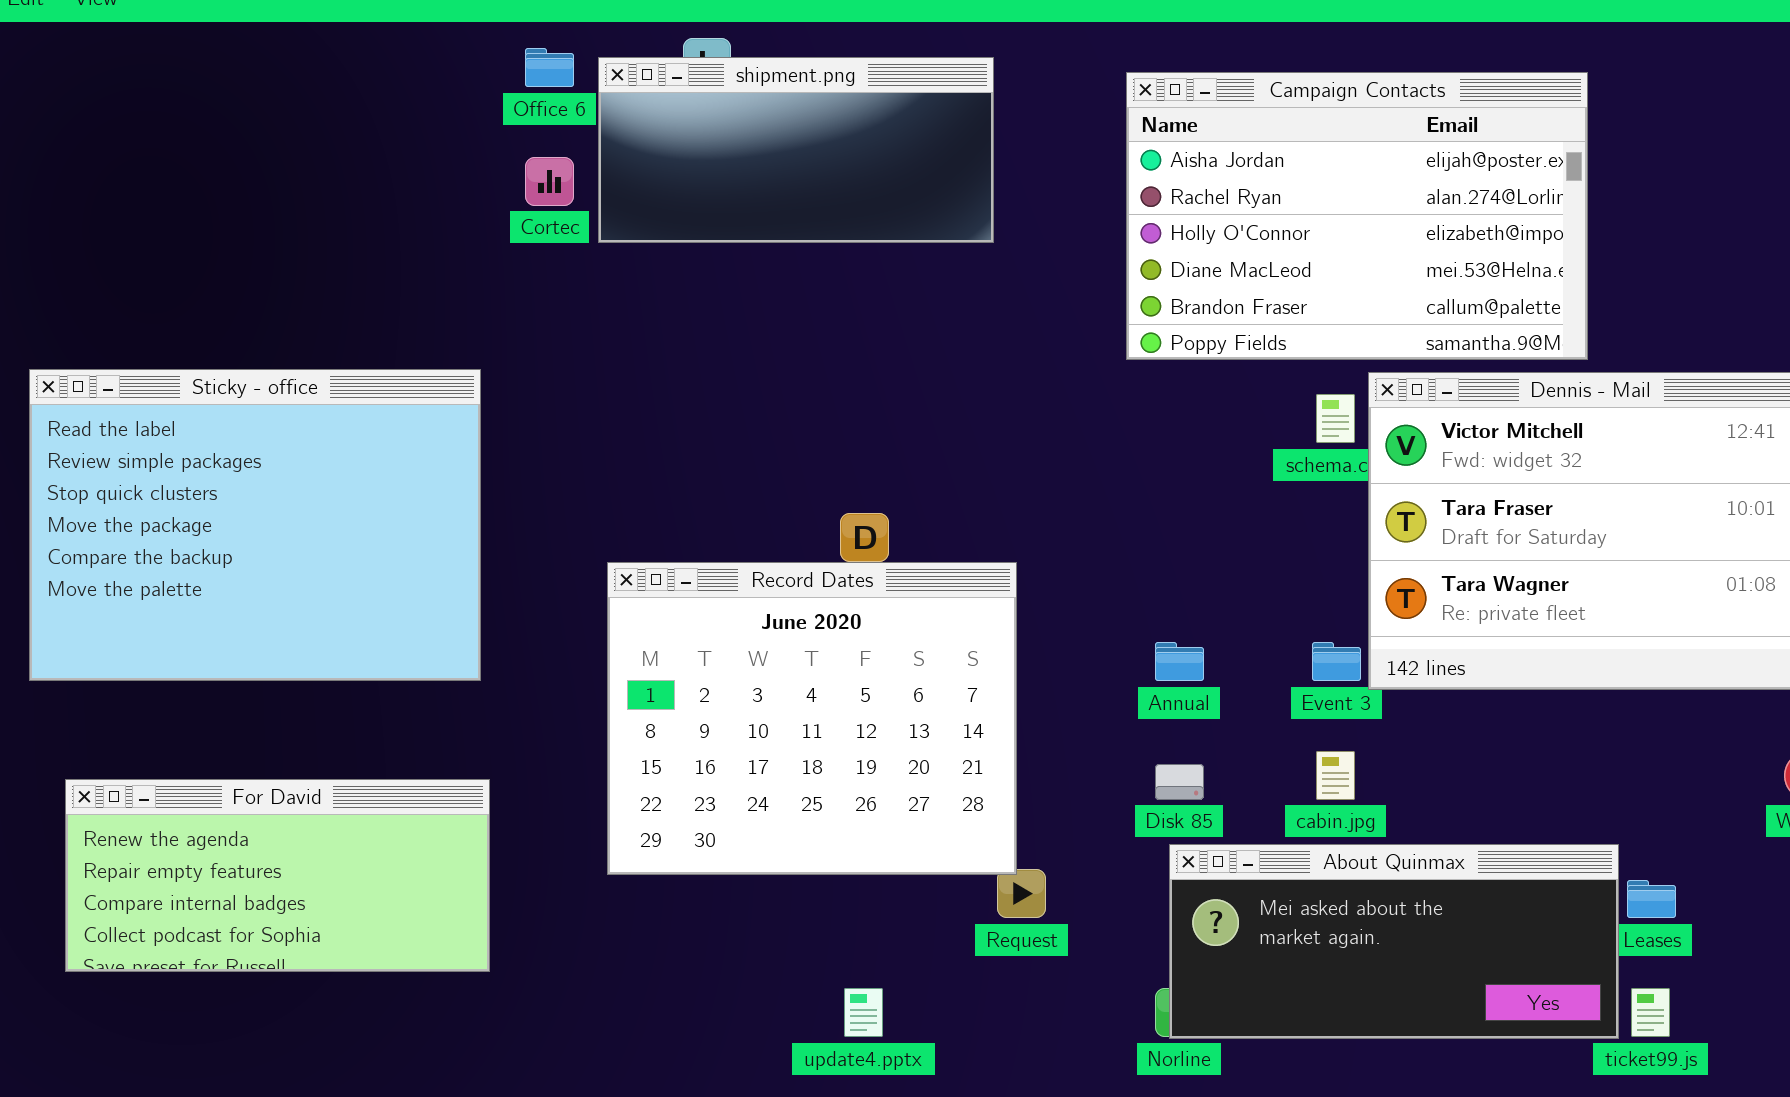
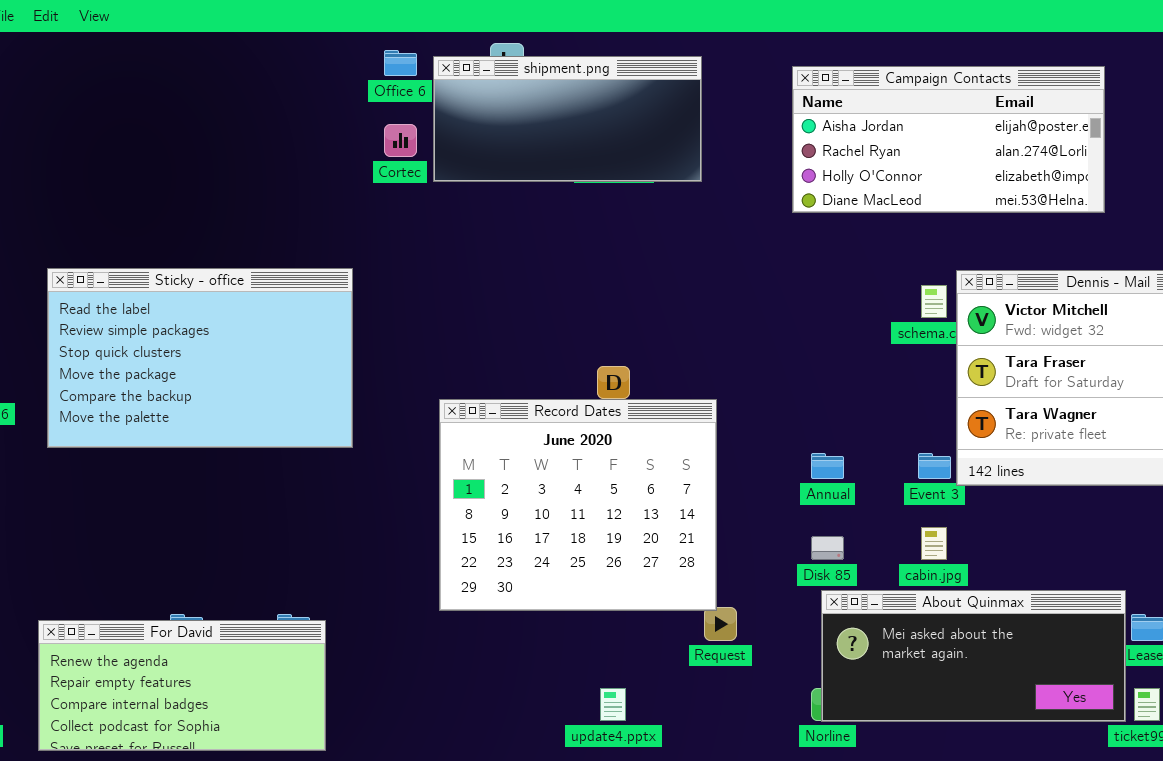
Campaign Contacts: [1126,72,1588,360] -> [792,66,1105,213], resized
Sticky - office: [29,369,481,681] -> [47,268,353,448], resized
For David: [65,779,490,972] -> [38,620,326,751], moved

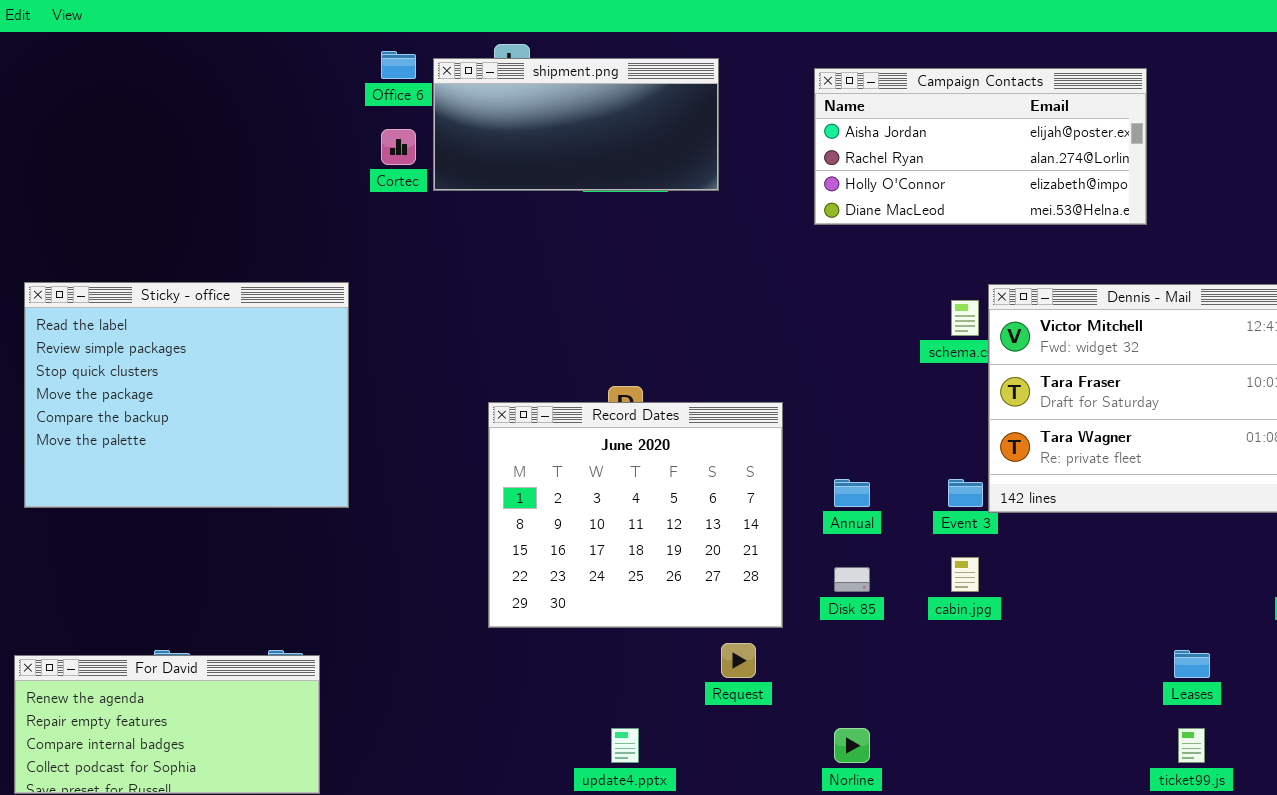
Sticky - office: [47,268,353,448] -> [24,282,349,508], resized
Record Dates: [439,399,717,611] -> [488,402,783,628], moved
About Quinmax: [821,590,1126,722] -> none, closed

